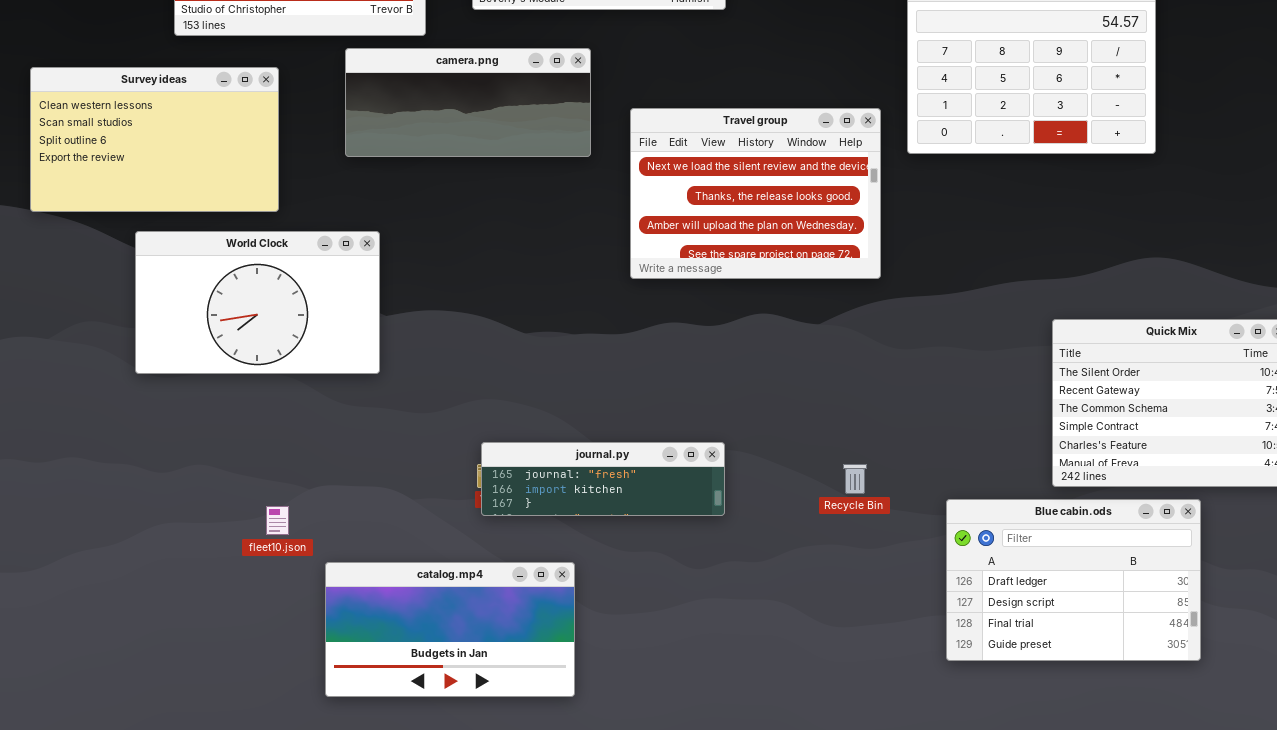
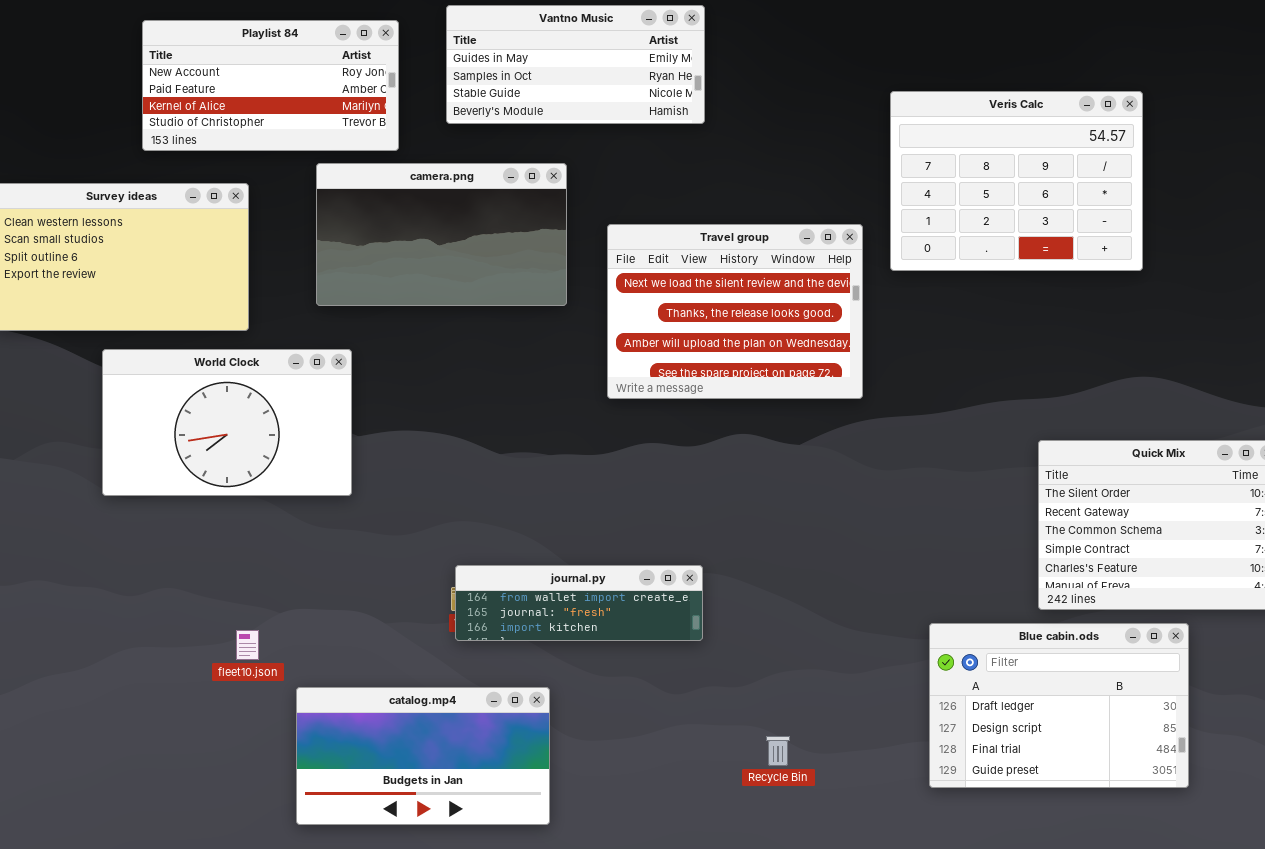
camera.png: [345,48,591,157] -> [316,163,567,306], resized
journal.py: [481,442,725,516] -> [455,565,703,641], scrolled up 1 row
Recycle Bin: [843,464,867,494] -> [766,736,790,766], moved

